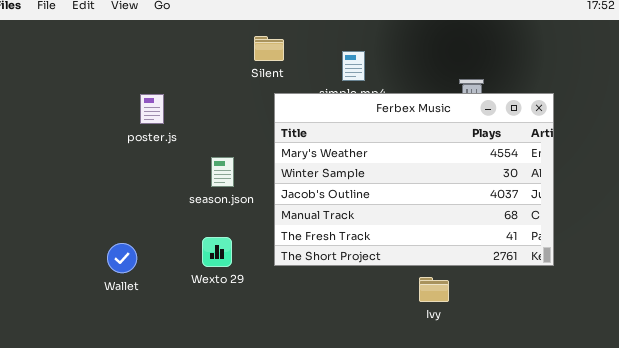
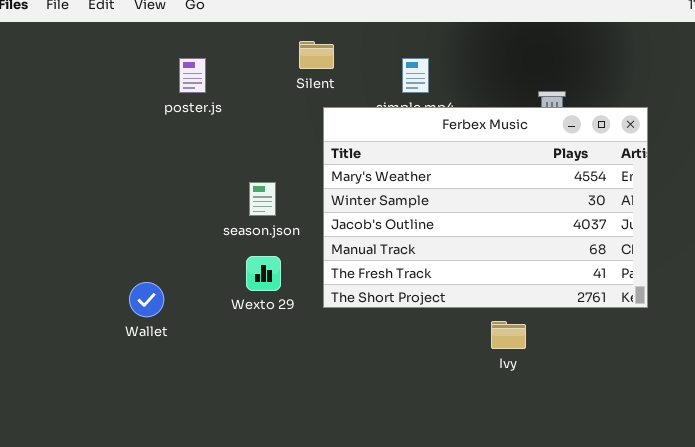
poster.js: [140,94,164,124] -> [179,58,206,93], moved
Wexto 29: [202,237,232,267] -> [246,256,281,291], moved

